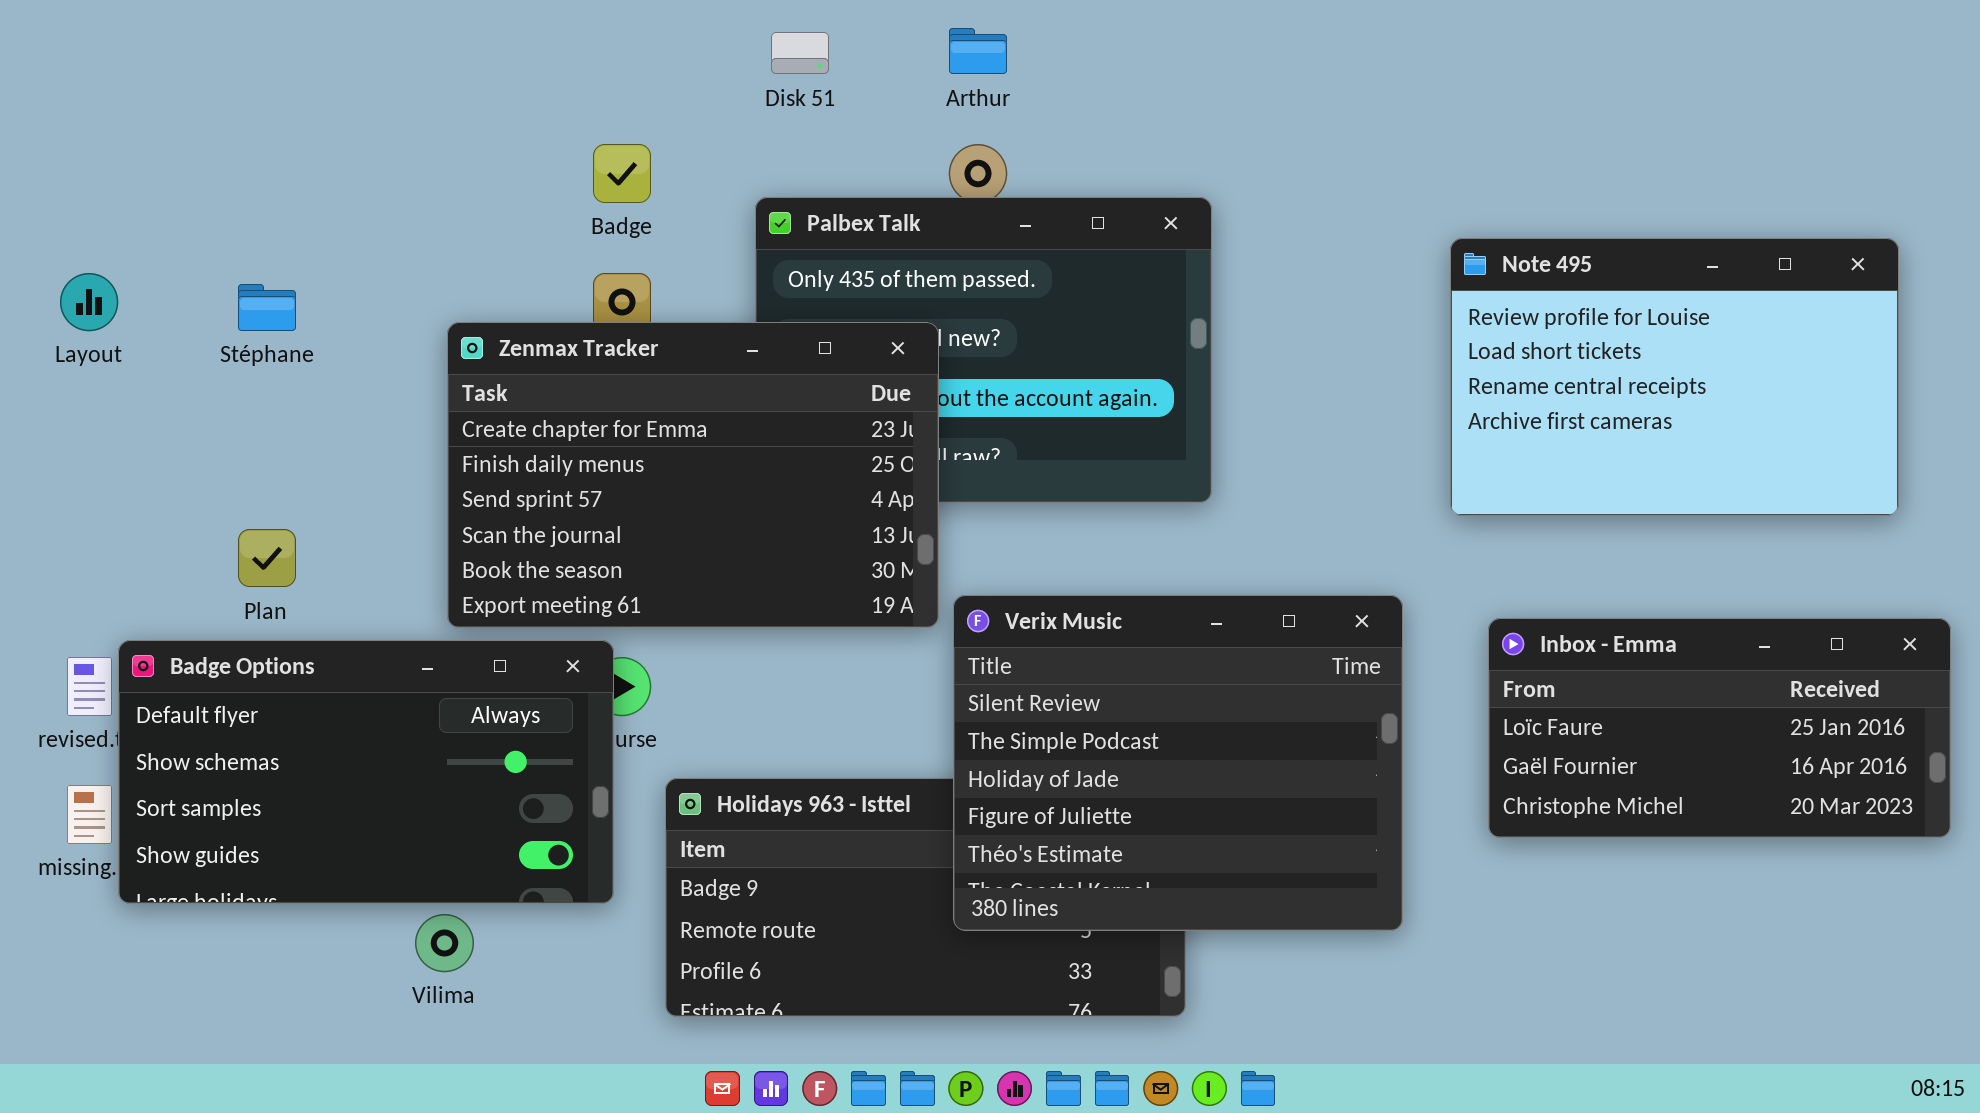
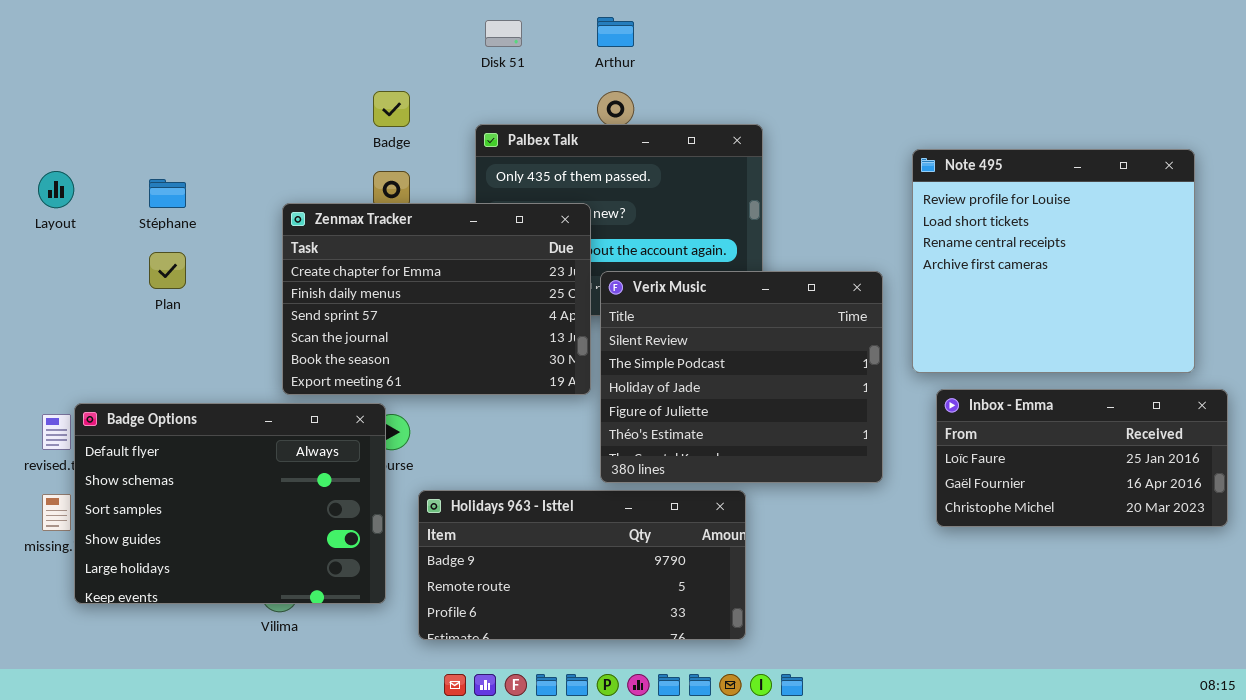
Note 495: [1450,238,1899,516] -> [912,149,1195,373], resized
Plan: [238,529,296,587] -> [149,252,186,289], moved
Verix Music: [953,595,1403,931] -> [600,271,883,483], moved
Badge Options: [118,640,614,904] -> [74,403,386,604], resized

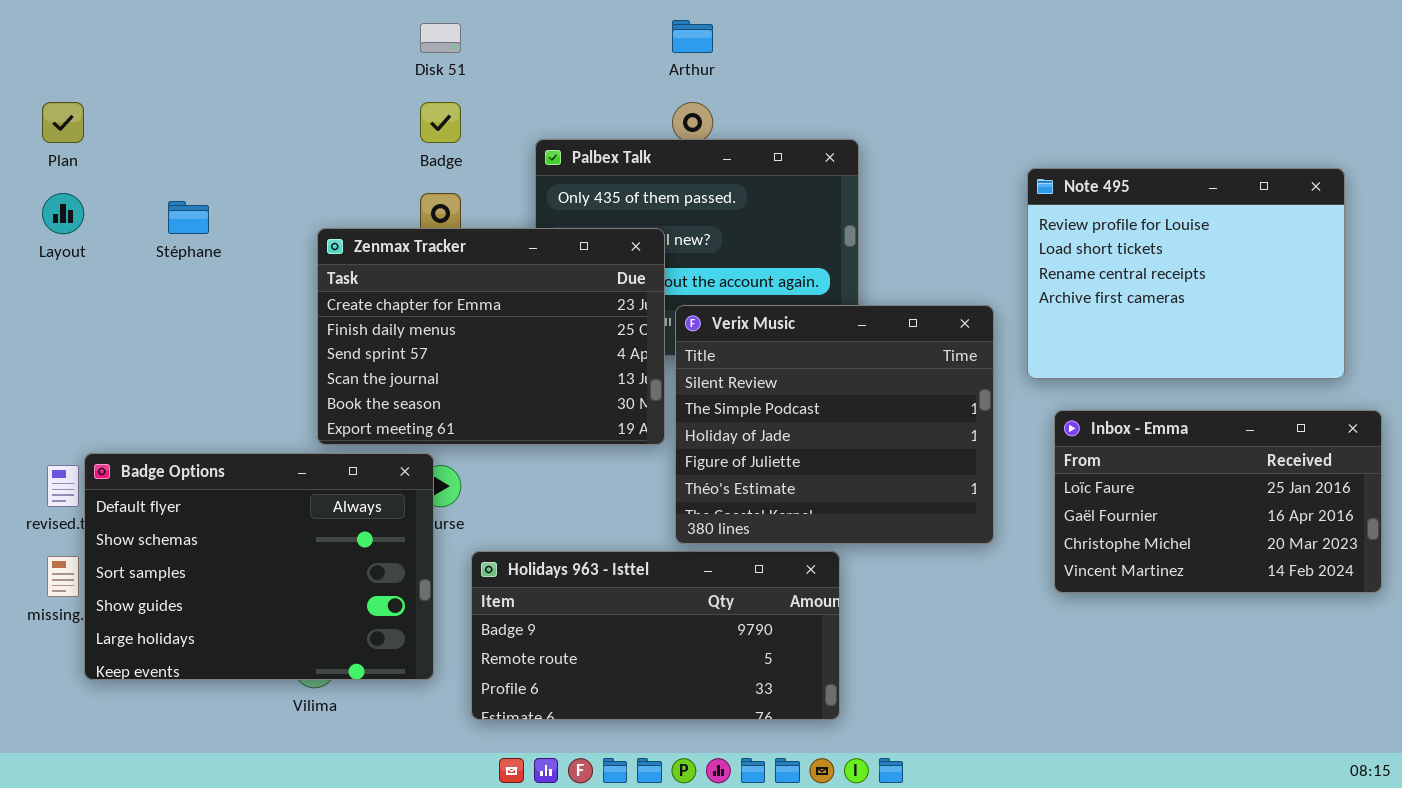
Disk 51: [485,20,522,47] -> [420,23,461,53], moved
Note 495: [912,149,1195,373] -> [1027,168,1345,379], resized
Plan: [149,252,186,289] -> [42,102,84,143], moved
Inbox - Emma: [936,389,1228,527] -> [1054,410,1382,593], resized

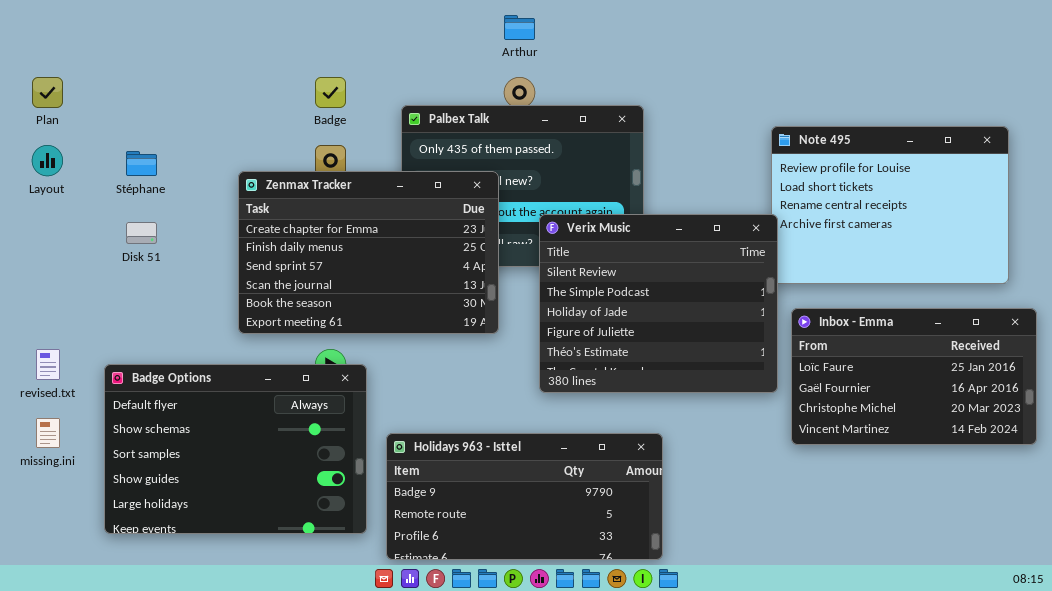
Disk 51: [420,23,461,53] -> [126,222,157,244], moved
Verix Music: [675,305,994,544] -> [539,214,778,393], moved
Badge Options: [84,453,434,680] -> [104,364,367,534], moved
Holidays 963 - Isttel: [471,551,840,720] -> [386,433,663,560], moved

